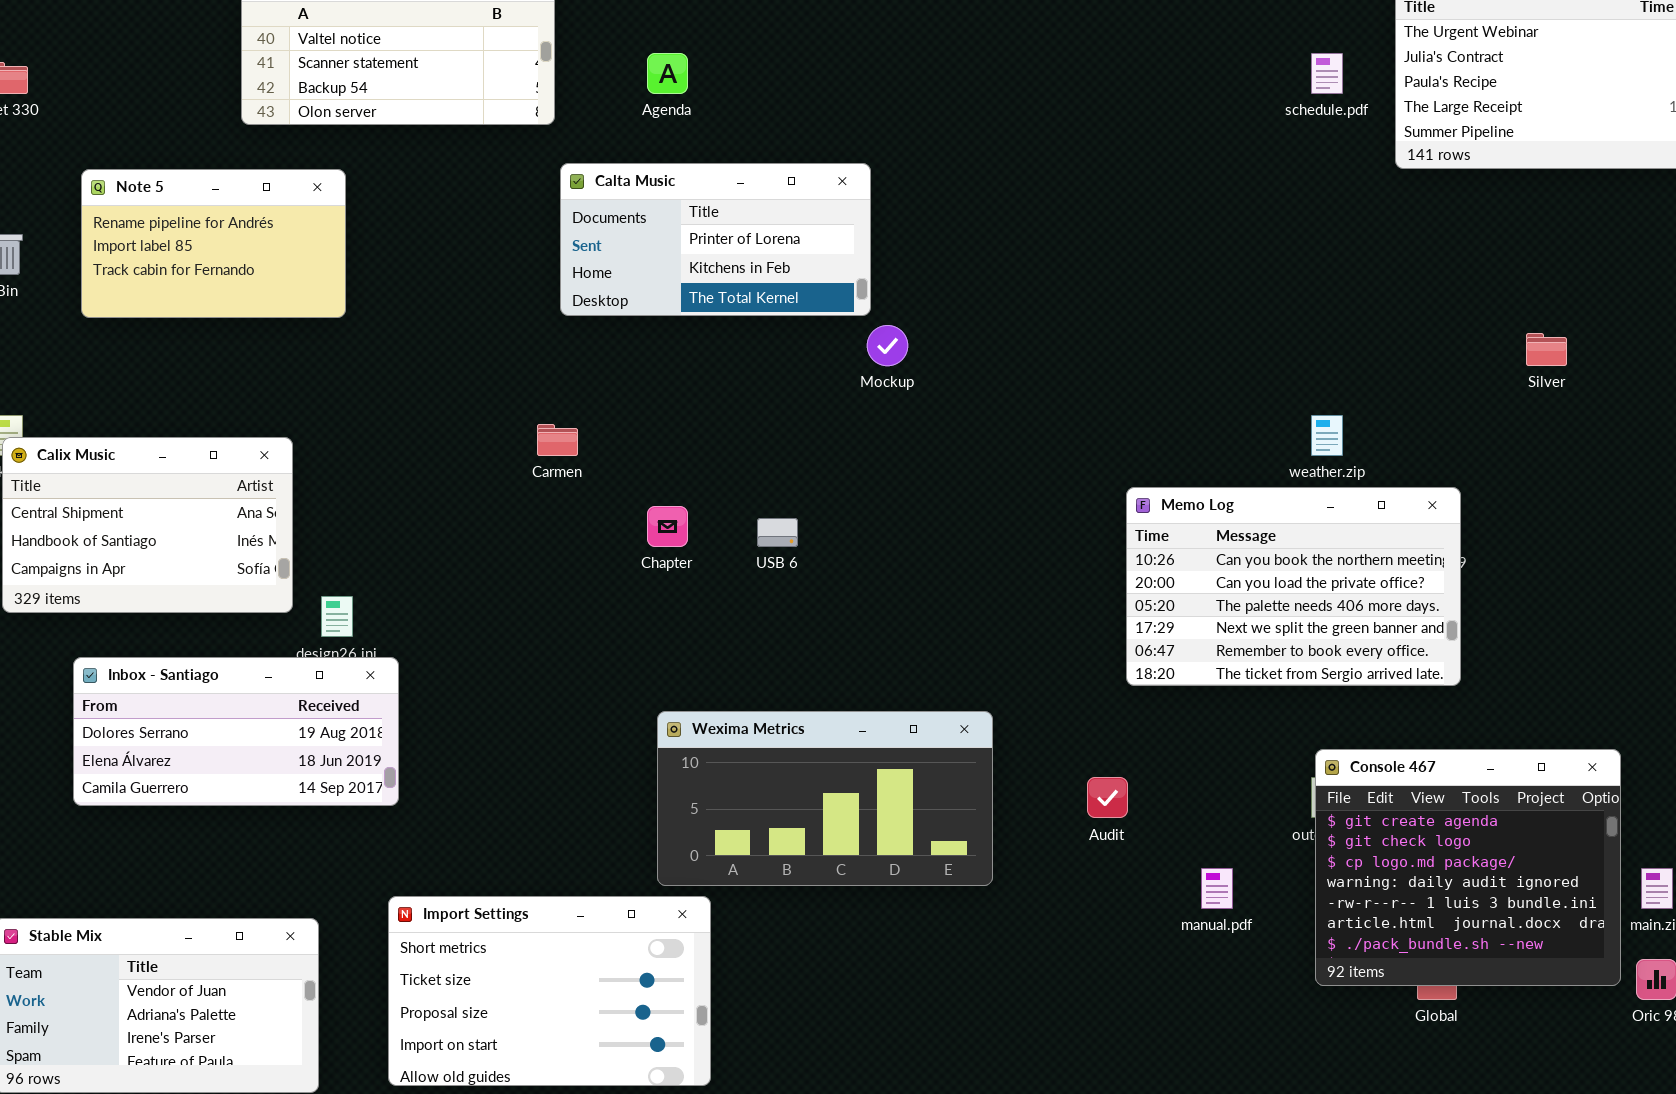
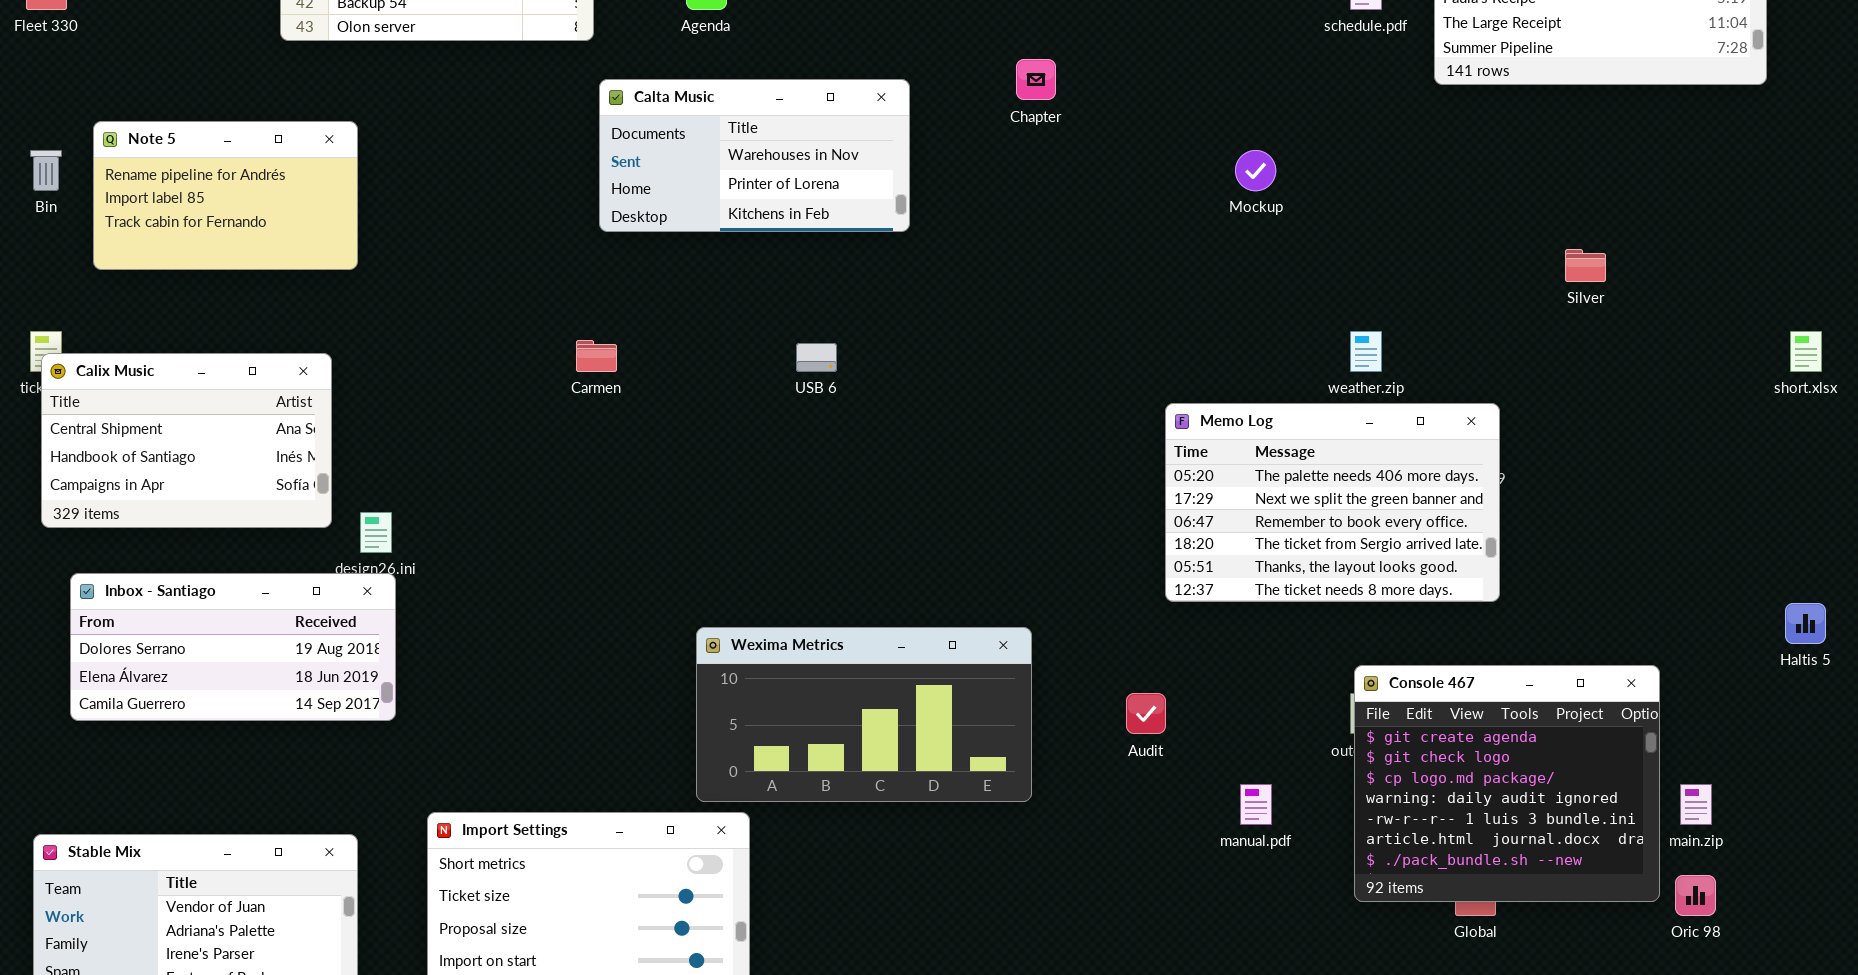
Calta Music: [560,163,871,316] -> [599,79,910,232], scrolled up 1 row
Note 5: [81,169,346,318] -> [93,121,358,270], moved
Mockup: [867,325,908,366] -> [1235,150,1276,191], moved
Memo Log: [1126,487,1461,686] -> [1165,403,1500,602], scrolled down 2 rows
Chapter: [647,506,688,547] -> [1016,59,1056,100], moved
USB 6: [757,518,798,547] -> [796,343,837,372], moved
Inbox - Santiago: [73,657,399,806] -> [70,573,396,721], moved

